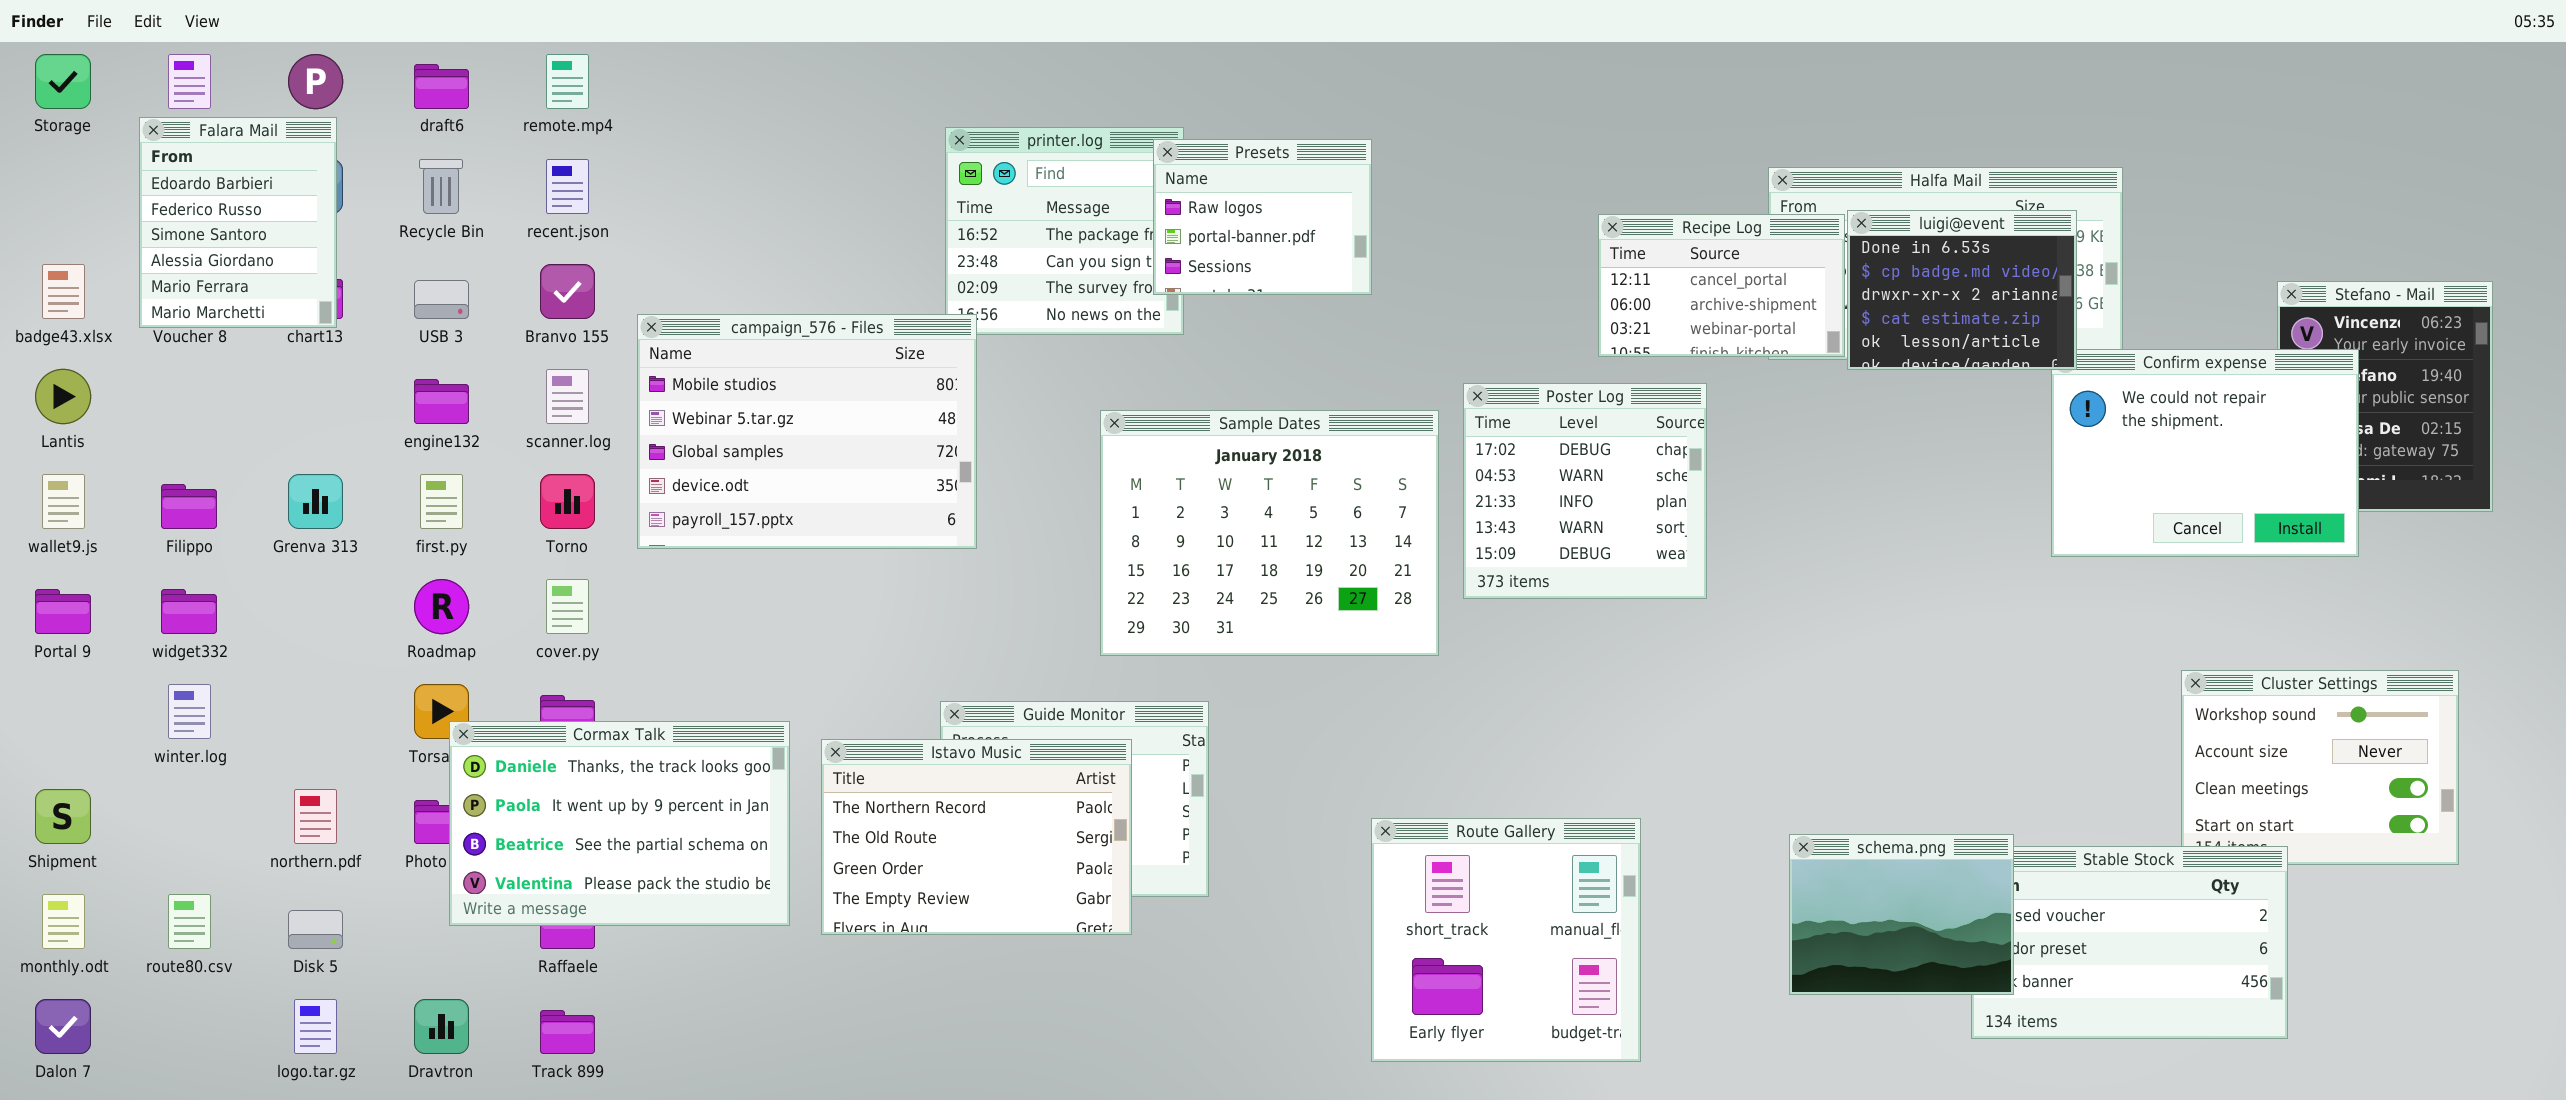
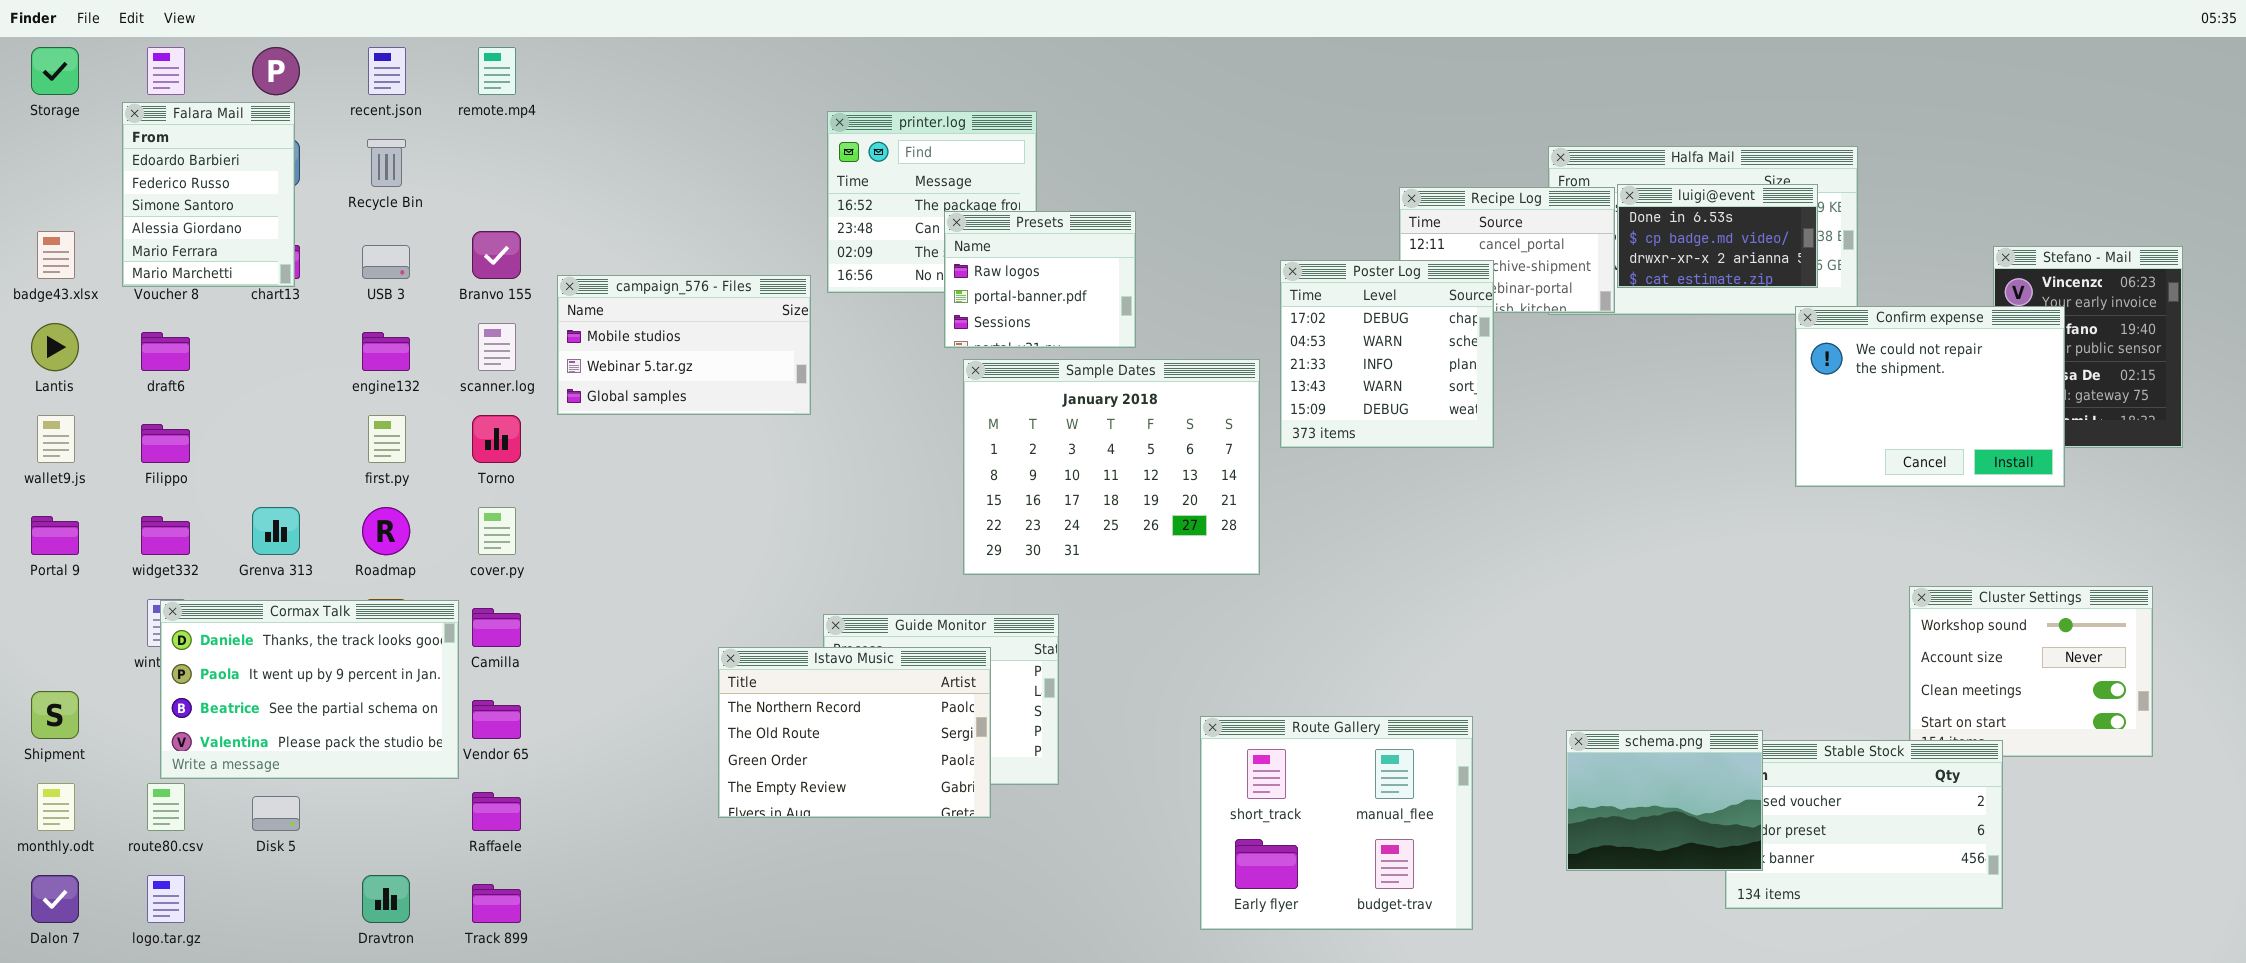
draft6: [414,64,469,109] -> [141,332,190,371], moved
Presets: [1153,139,1372,295] -> [944,211,1136,348], moved
recent.json: [546,159,589,214] -> [368,47,406,95], moved
luigi@event: [1847,210,2077,370] -> [1617,184,1818,288], resized
campaign_576 - Files: [637,314,977,549] -> [557,275,811,415], resized
Poster Log: [1463,383,1707,599] -> [1280,260,1494,448], moved
Grenva 313: [288,474,343,529] -> [252,507,300,555], moved
Cormax Talk: [449,721,790,926] -> [160,600,459,779], moved
Route Gallery: [1371,818,1641,1062] -> [1200,716,1473,930], resized
logo.tar.gz: [294,999,337,1054] -> [147,875,185,923], moved

